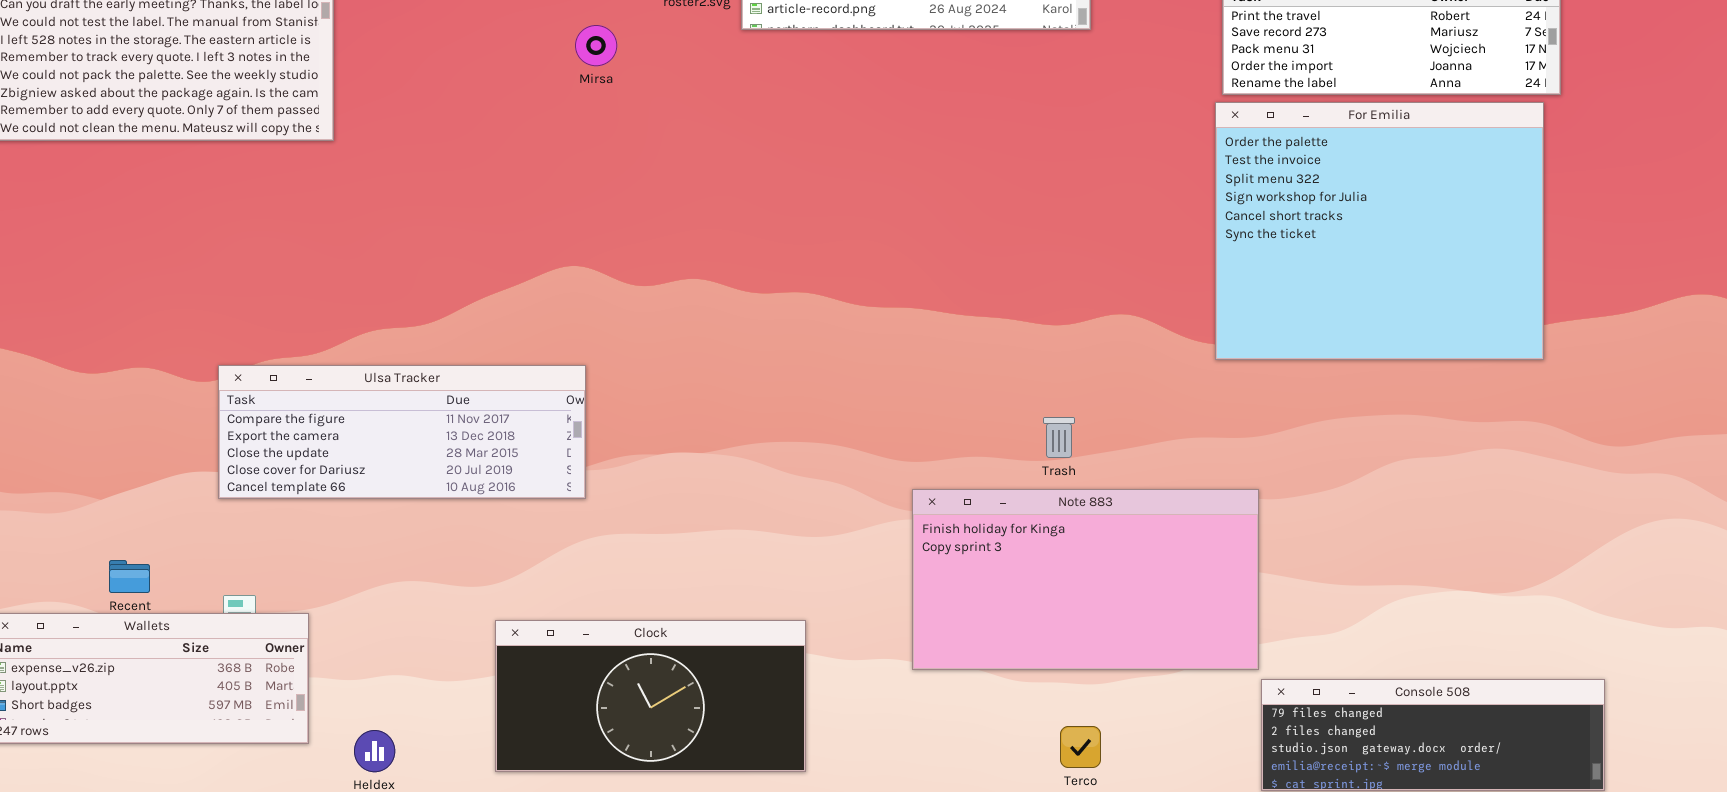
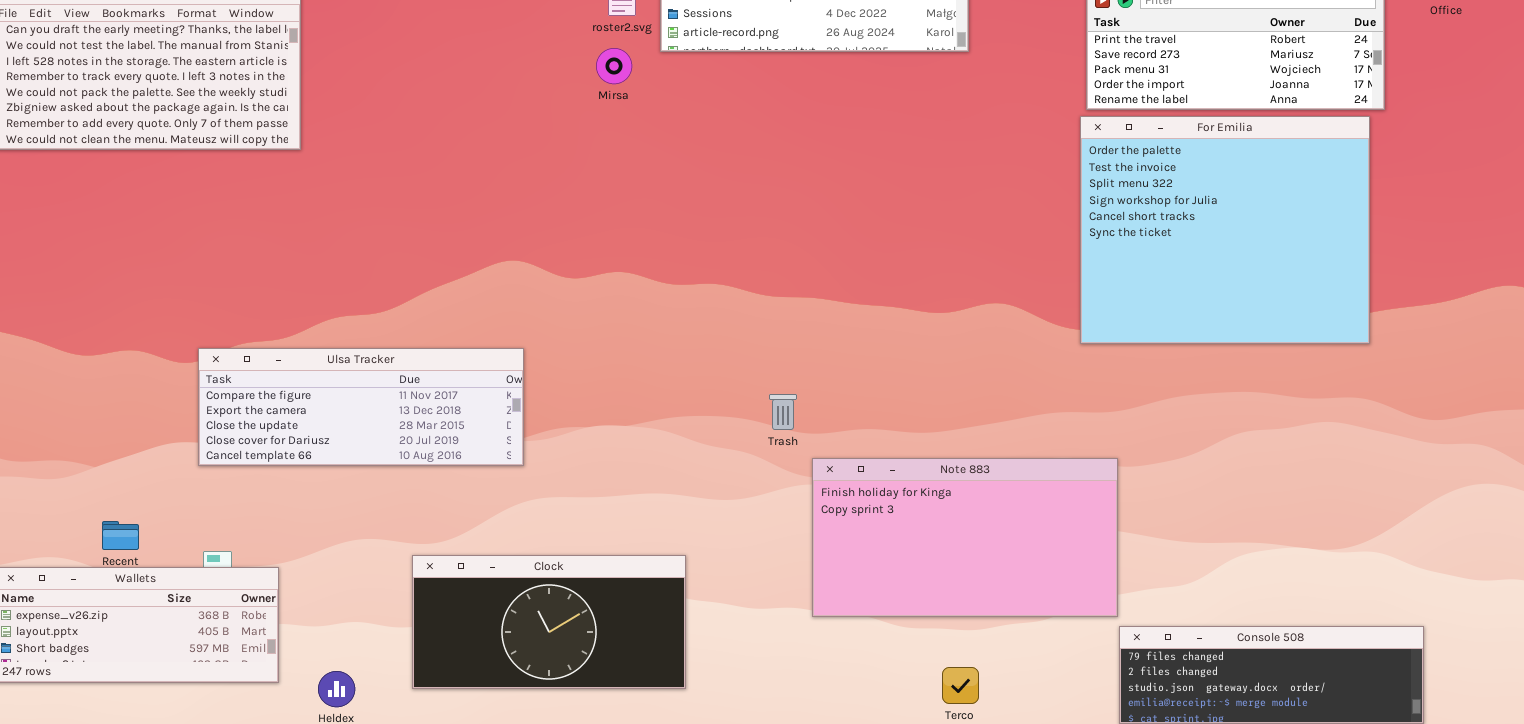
Mirsa: [575,25,617,66] -> [596,48,632,84], moved
Trash: [1043,417,1075,458] -> [769,394,797,430], moved
Clock: [495,620,806,772] -> [412,555,686,689], moved

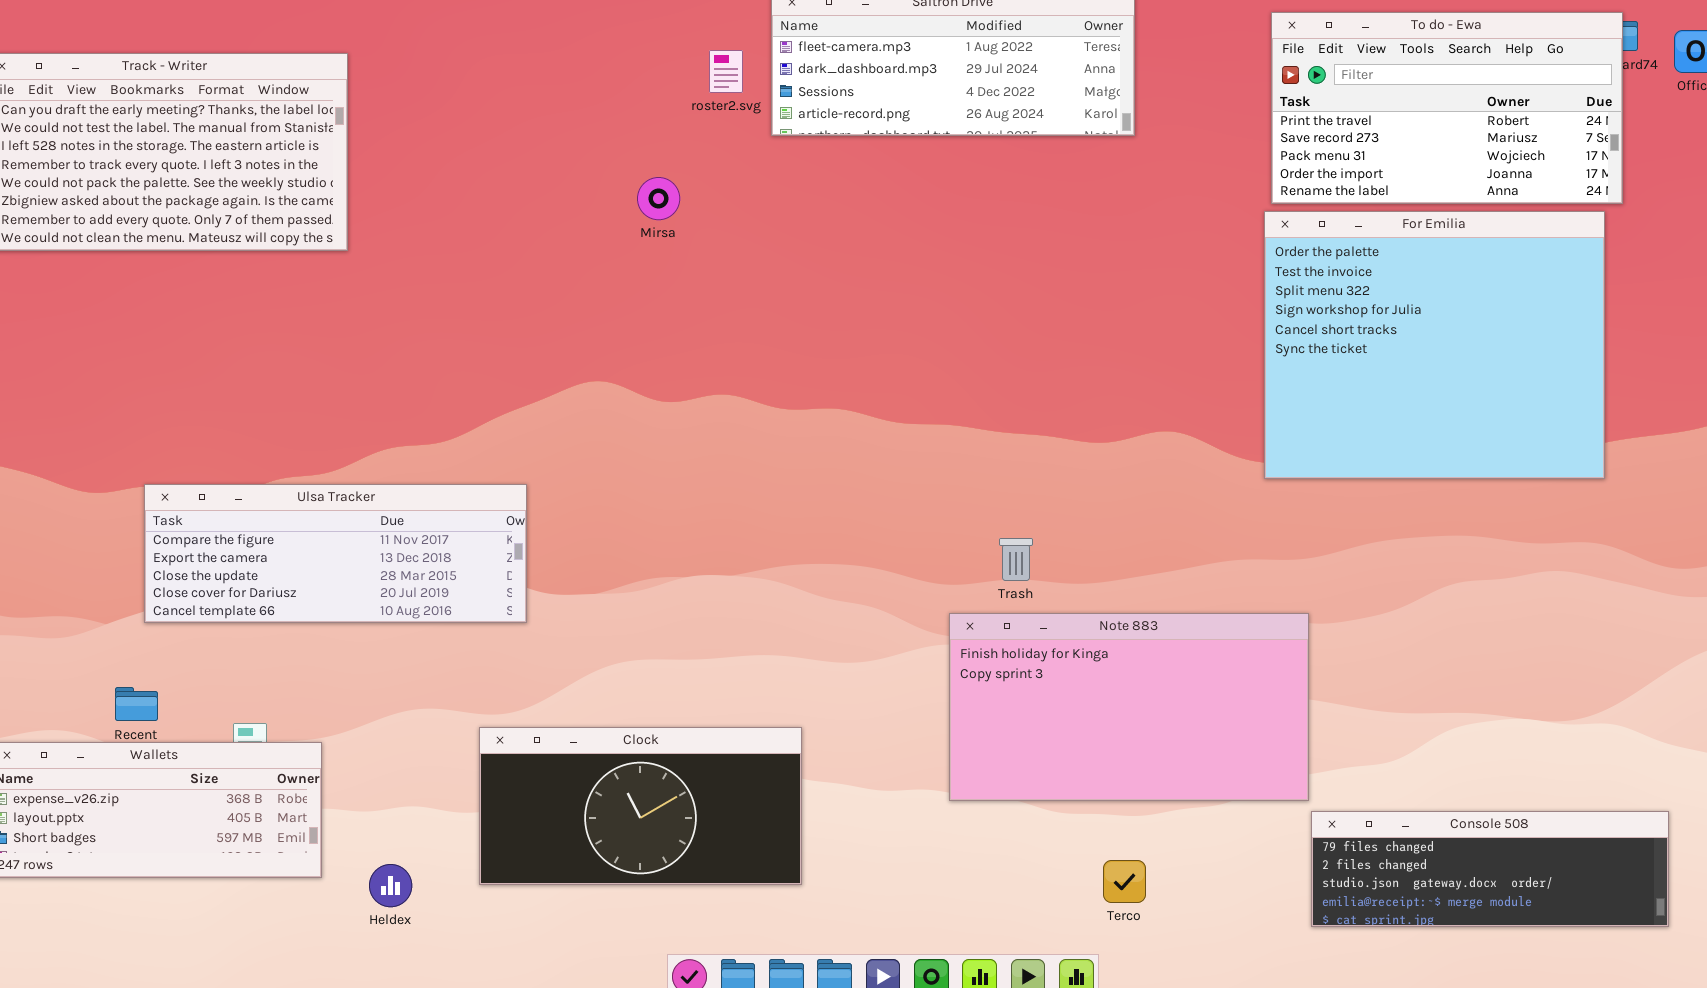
Mirsa: [596,48,632,84] -> [637,177,680,220], moved
Ulsa Tracker: [198,348,524,466] -> [144,484,527,623], moved
Trash: [769,394,797,430] -> [999,538,1033,581], moved

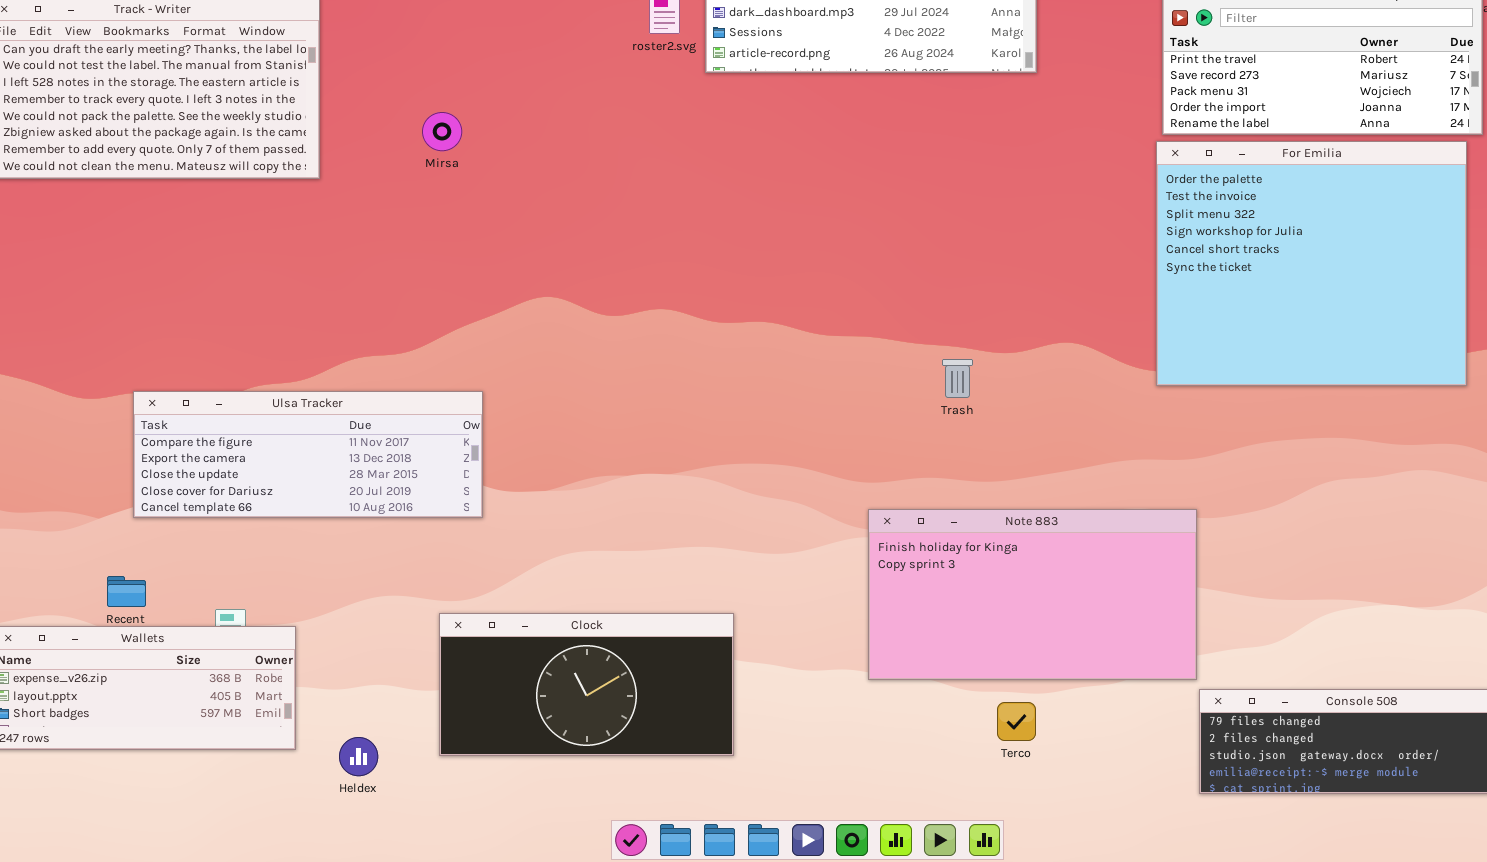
Mirsa: [637,177,680,220] -> [422,112,462,151], moved
Trash: [999,538,1033,581] -> [942,359,973,398], moved
Terco: [1103,860,1146,903] -> [997,702,1036,741], moved

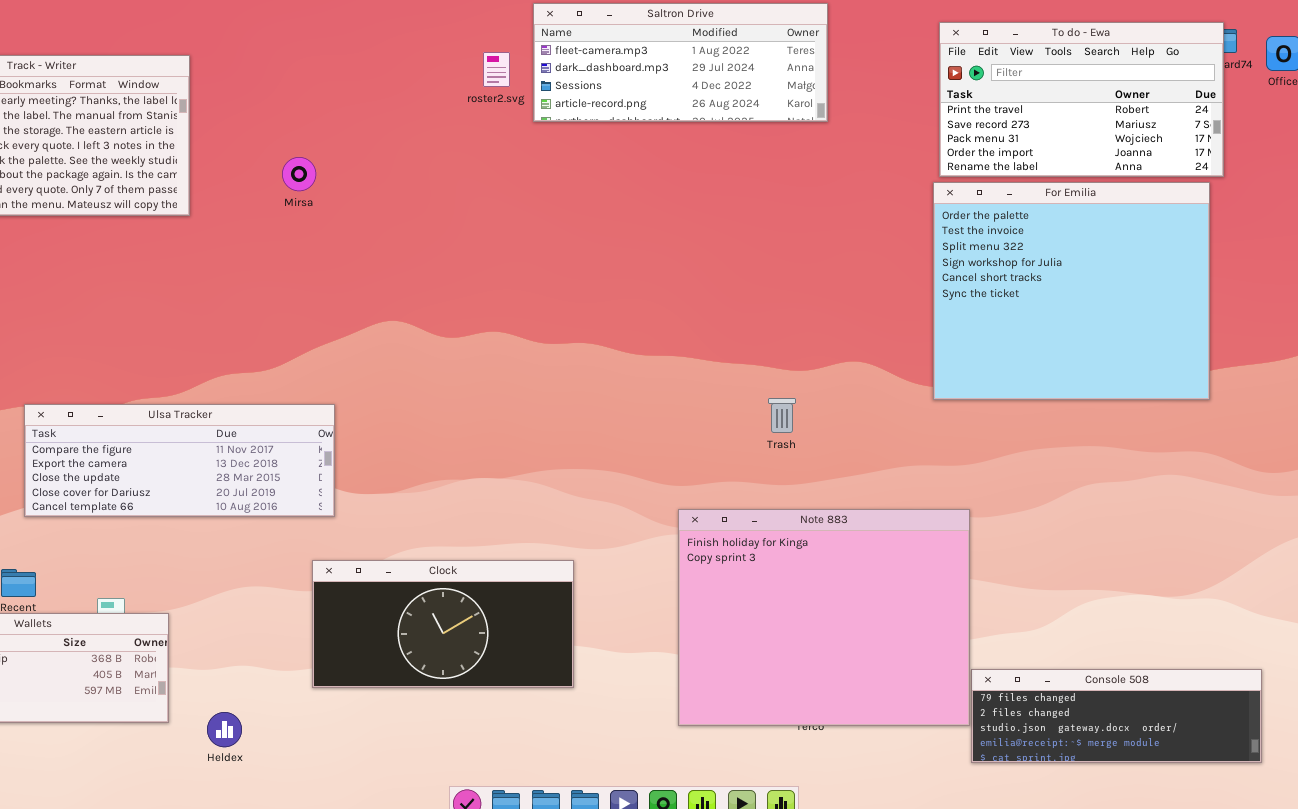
Trash: [942,359,973,398] -> [768,398,796,433], moved
Note 883: [868,509,1197,680] -> [678,509,970,726], resized
Clock: [439,613,734,756] -> [312,560,574,688], moved

